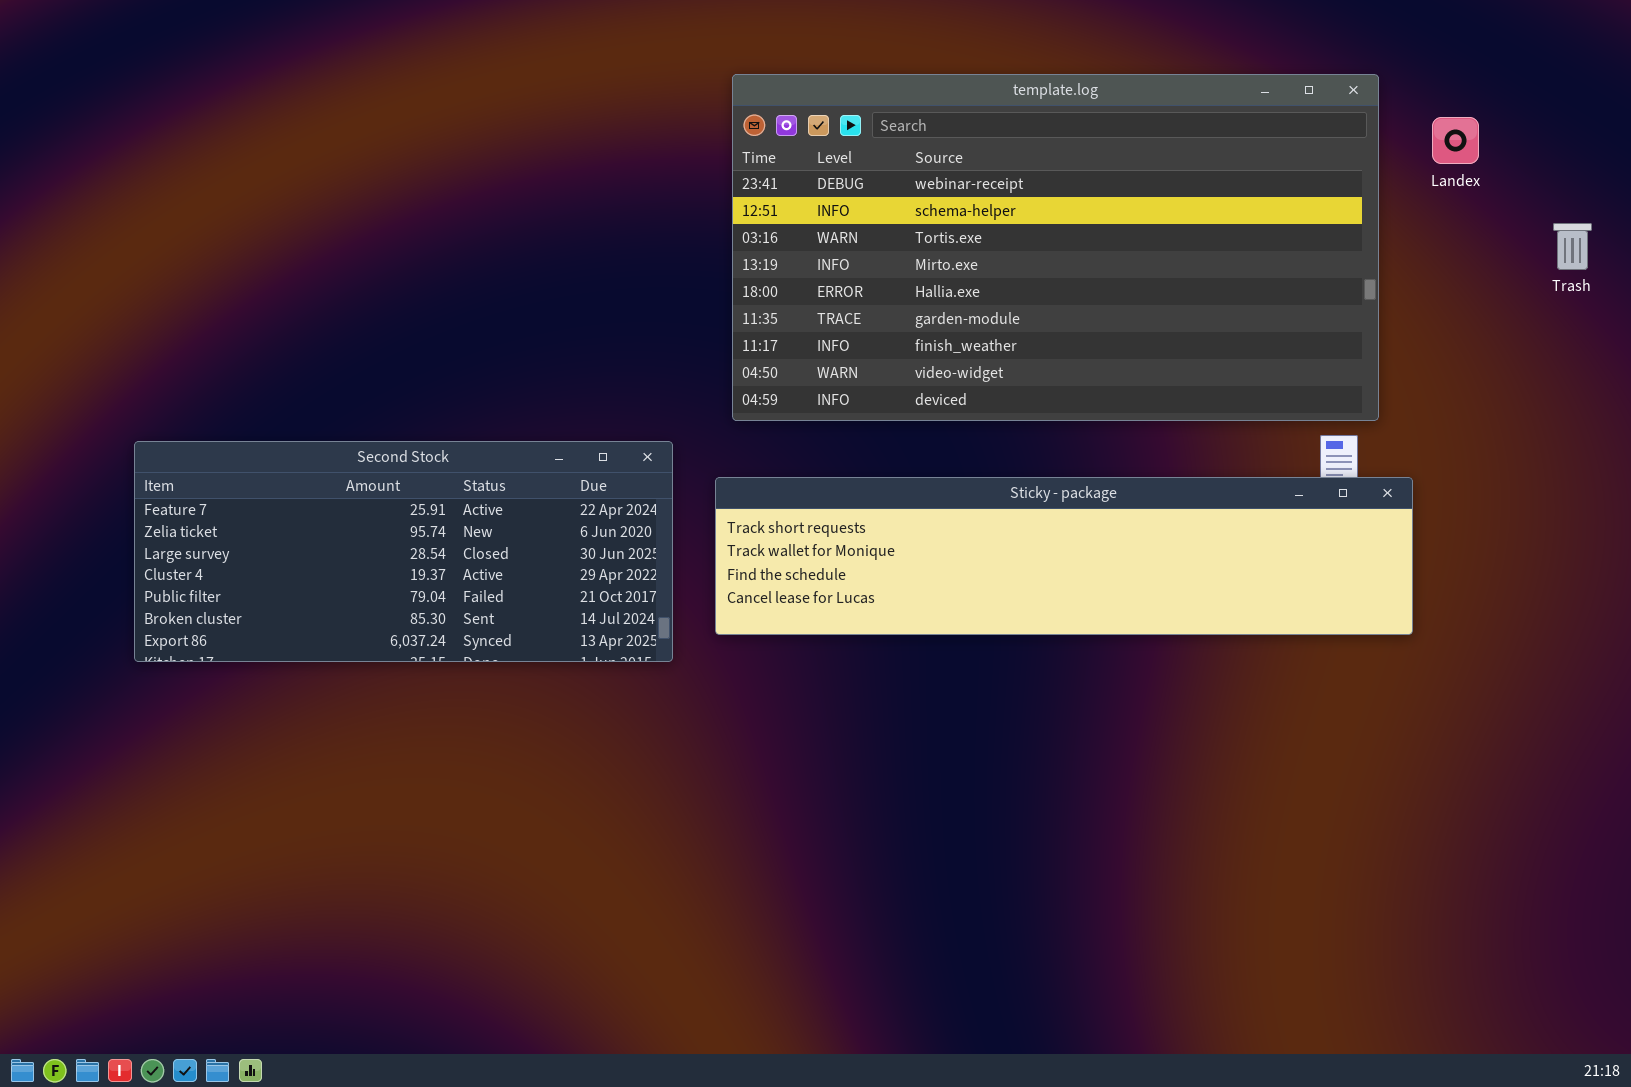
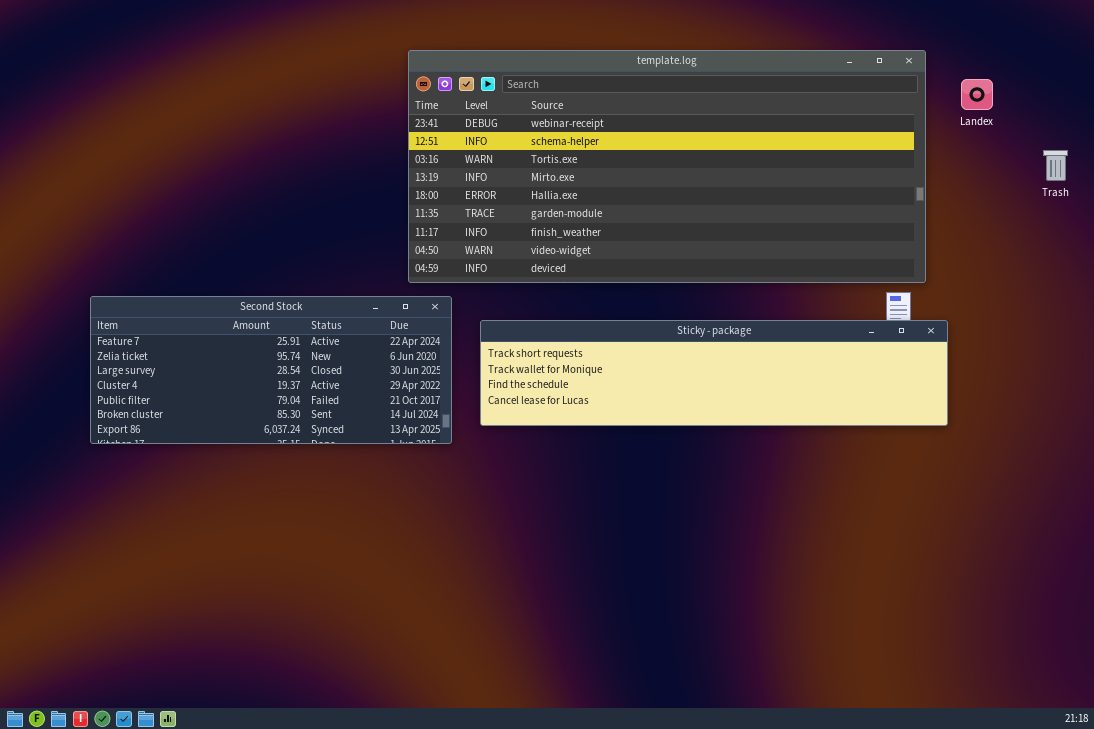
template.log: [732,74,1379,421] -> [408,50,926,283], resized

